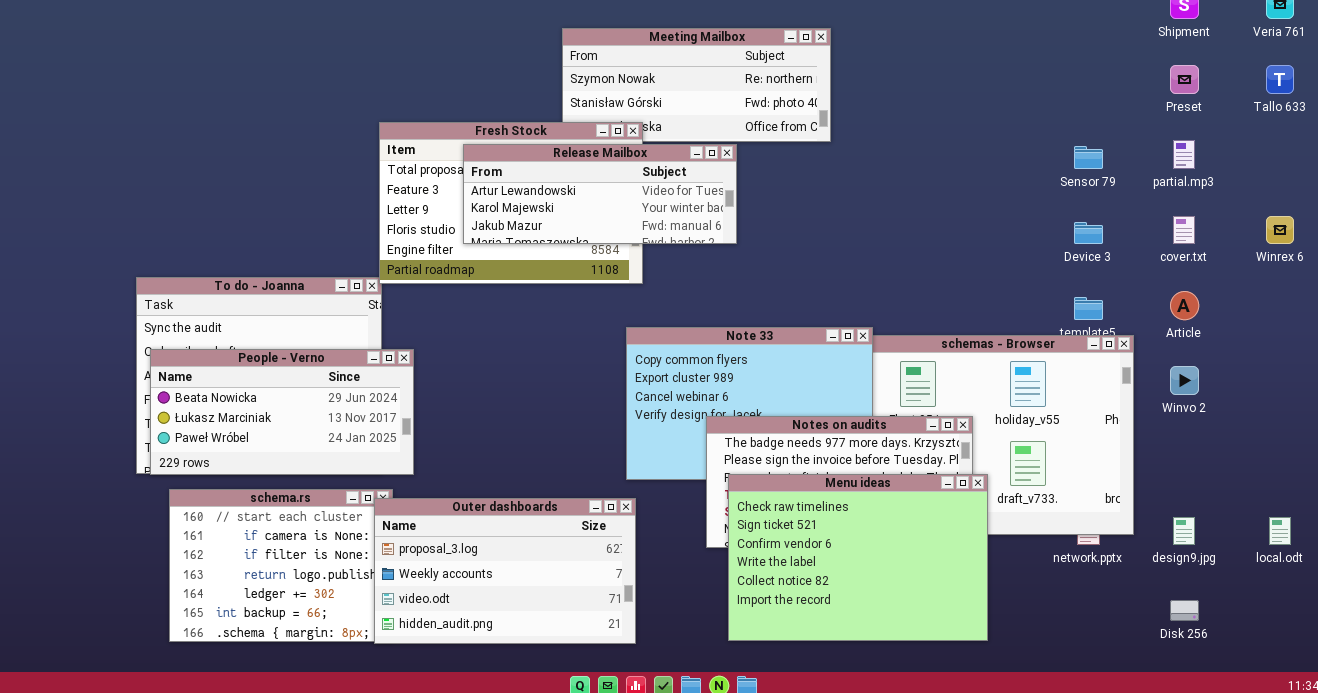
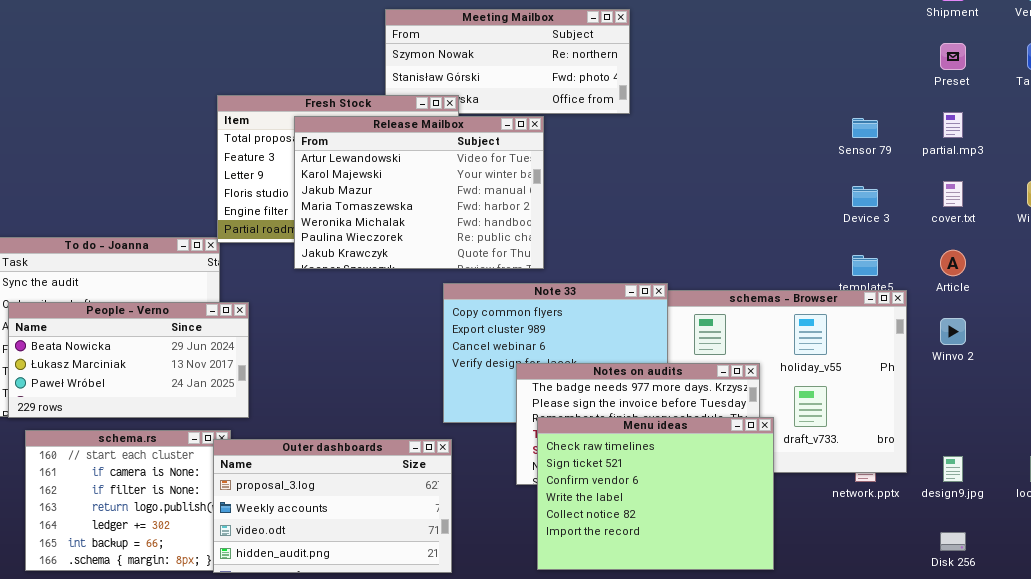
Release Mailbox: [463,144,737,244] -> [294,116,544,269], resized

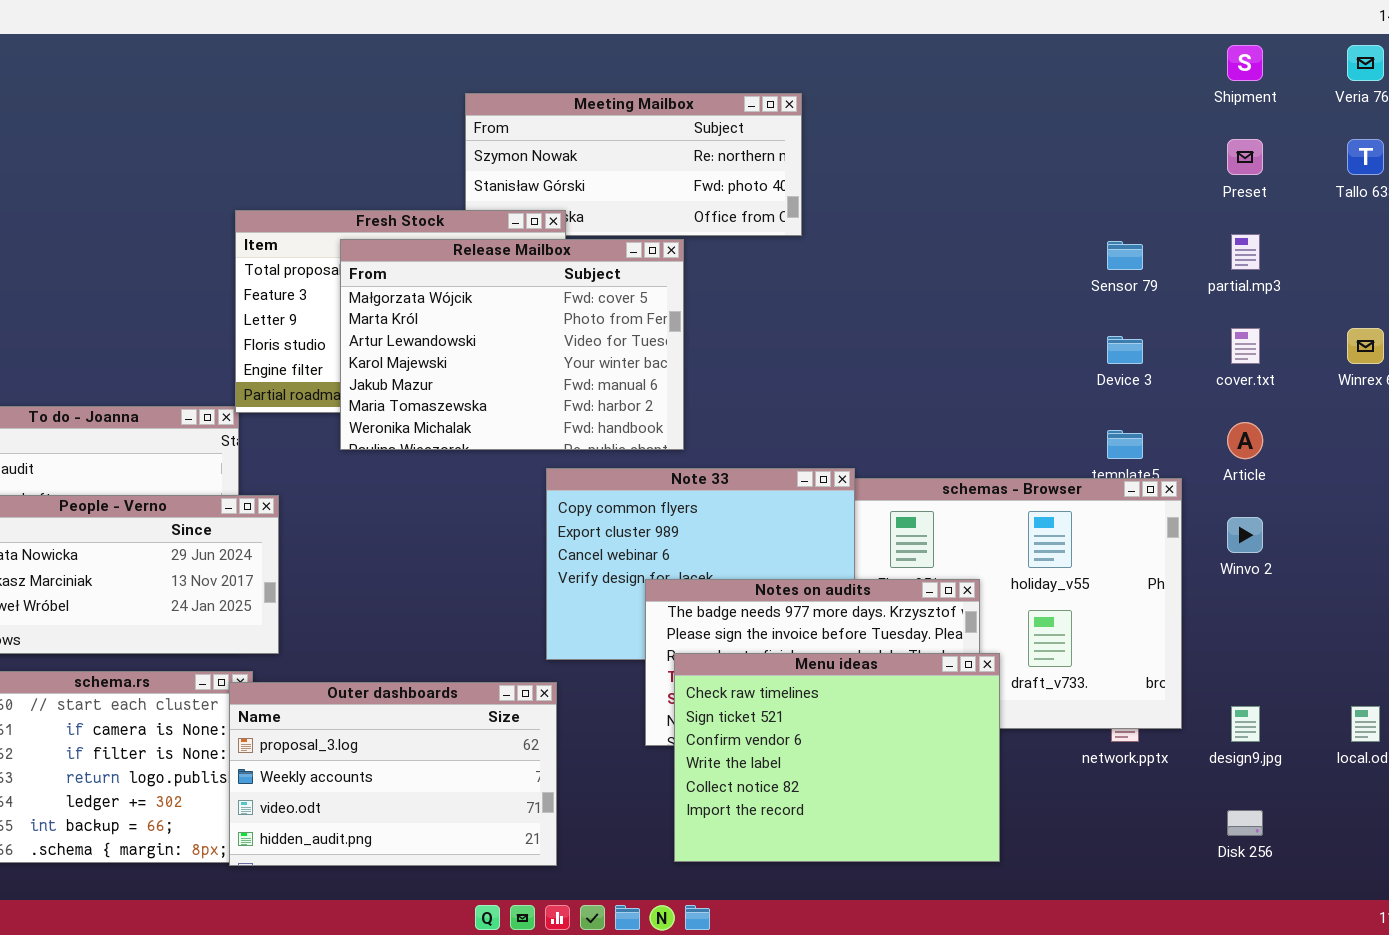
Release Mailbox: [294,116,544,269] -> [340,239,684,450], scrolled up 2 rows

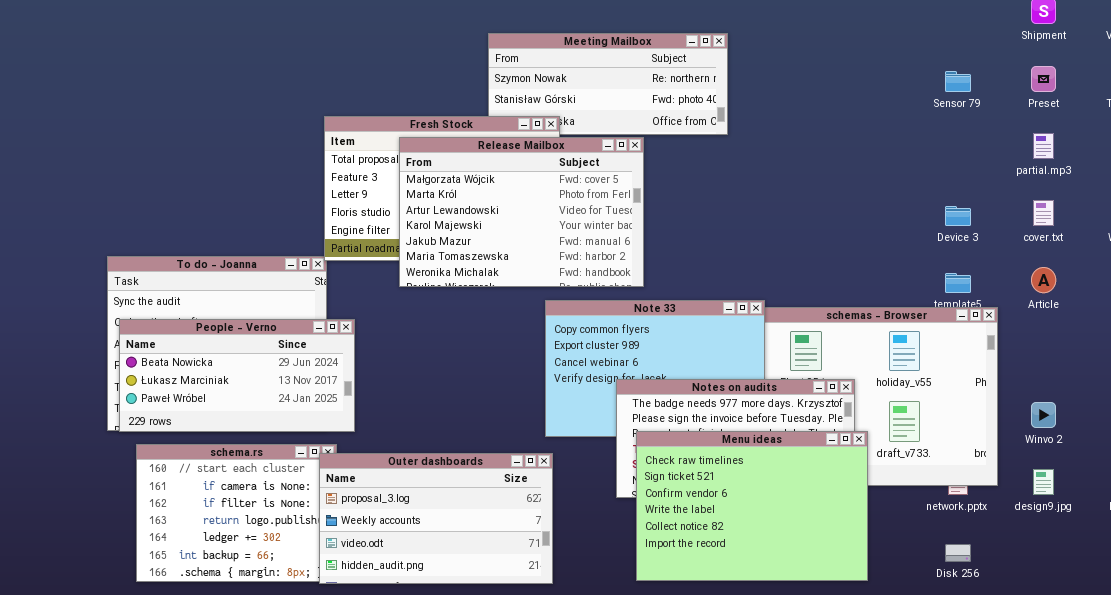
Sensor 79: [1107,241,1143,270] -> [945,71,971,92], moved
Winvo 2: [1227,517,1263,553] -> [1031,402,1056,428], moved
Disk 256: [1227,810,1263,836] -> [945,544,971,562], moved

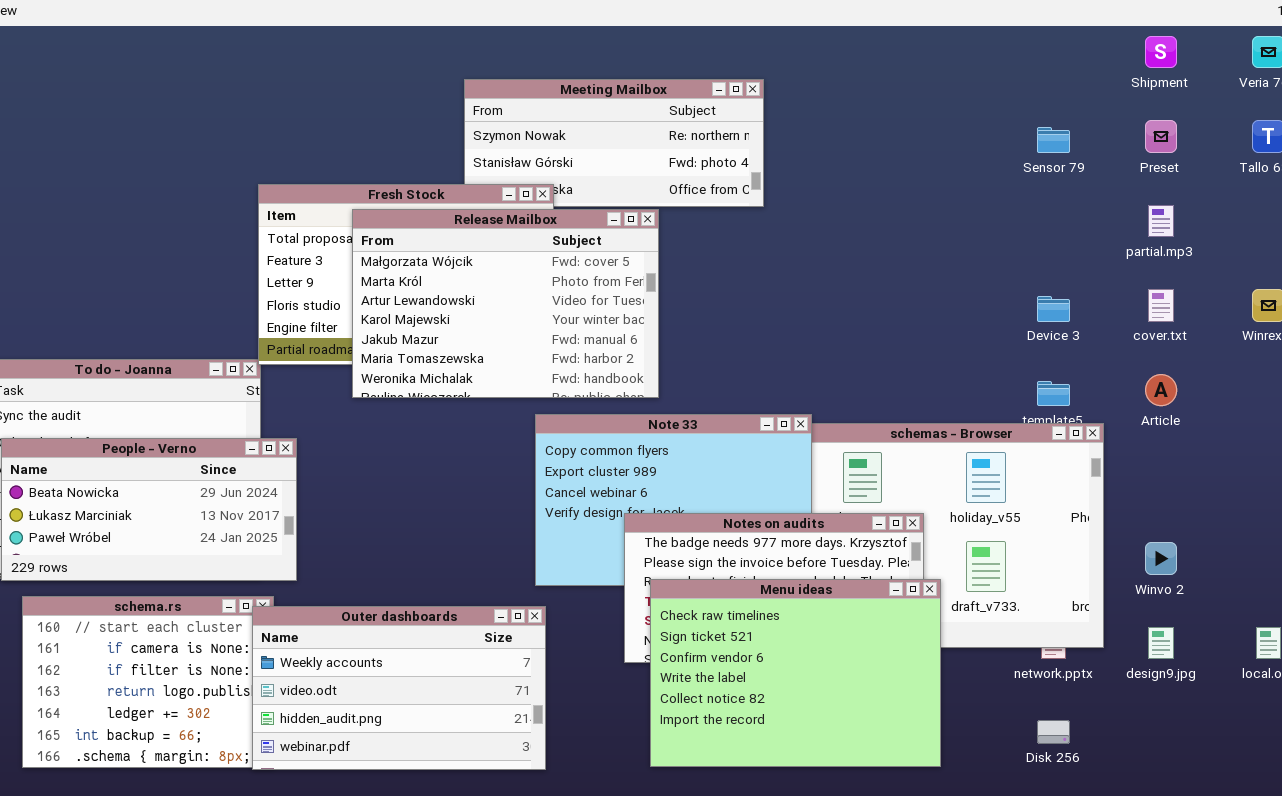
Outer dashboards: [319,453,553,584] -> [252,606,546,770], scrolled down 1 row

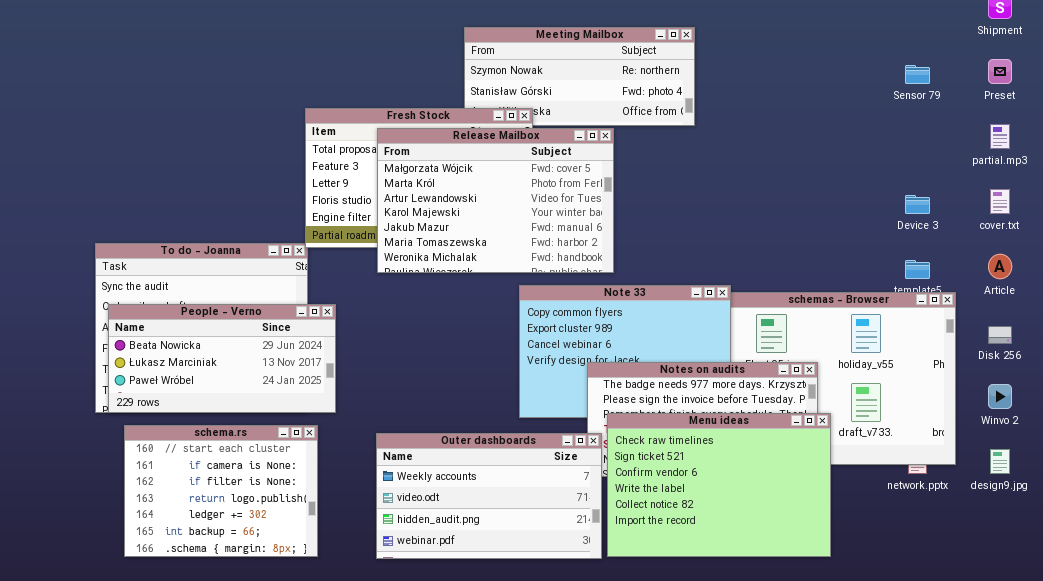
Outer dashboards: [252,606,546,770] -> [376,433,602,559], moved
Disk 256: [1037,720,1070,744] -> [988,326,1012,344], moved

